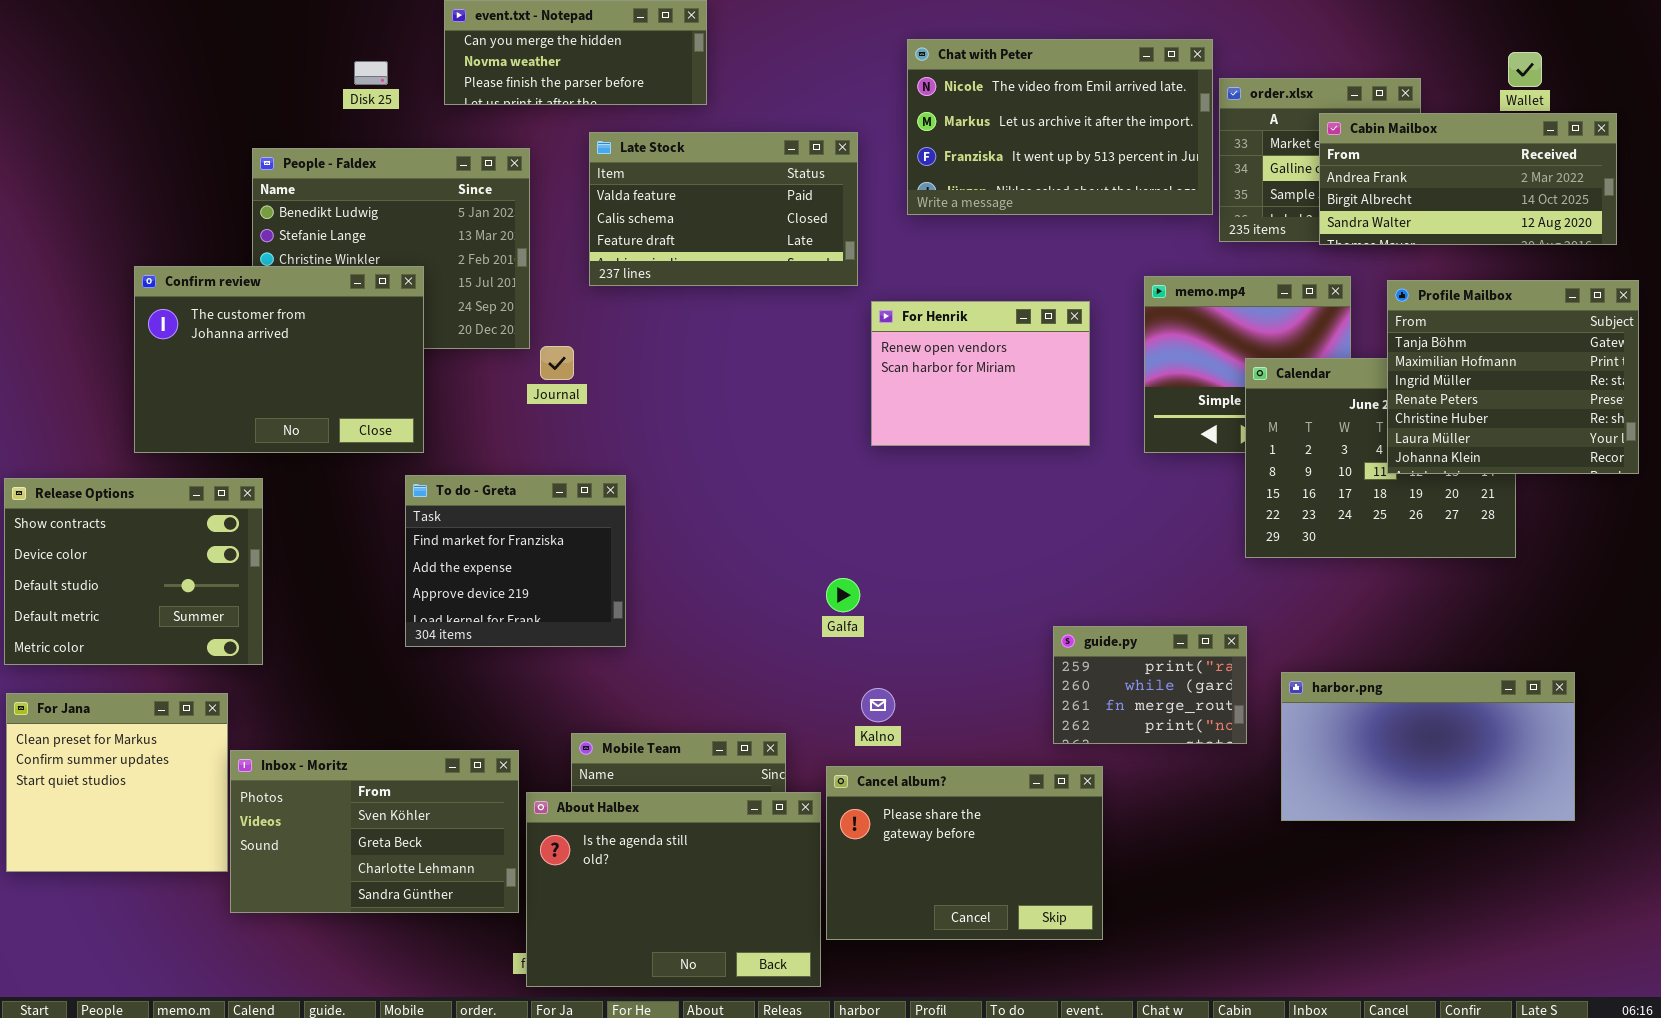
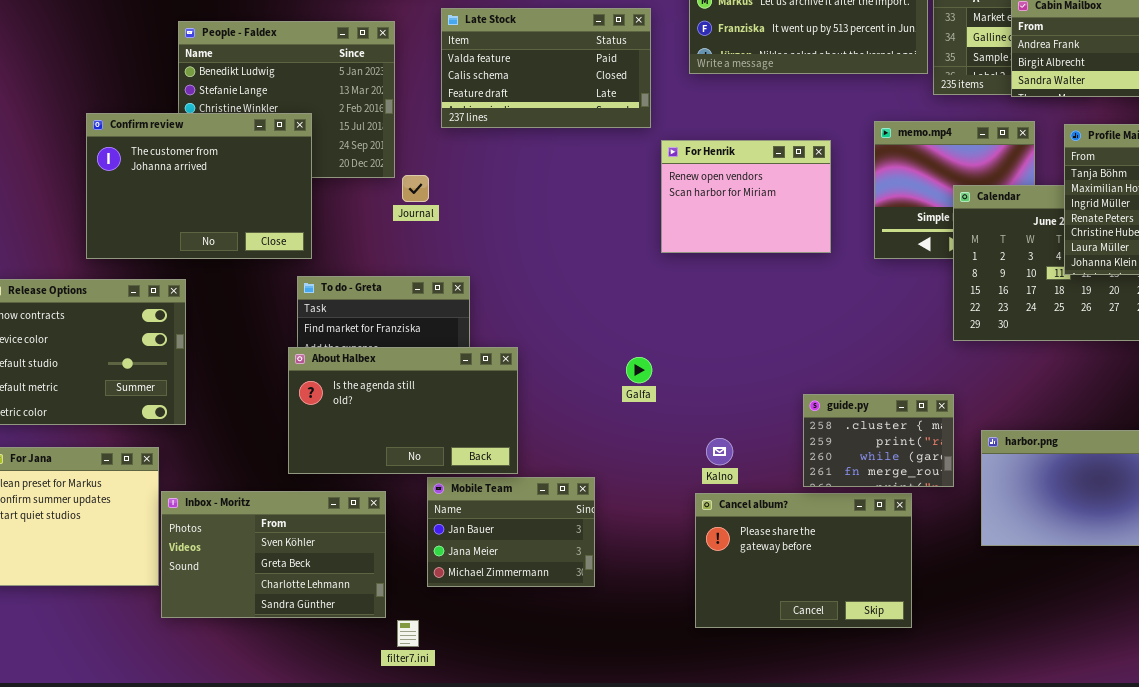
guide.py: [1053,626,1247,744] -> [803,394,954,487], scrolled up 1 row
Kalno: [861,688,895,722] -> [706,438,733,465], moved
Cancel album?: [826,766,1103,940] -> [695,493,912,628], moved
About Halbex: [526,792,821,987] -> [288,347,518,474], moved, resized

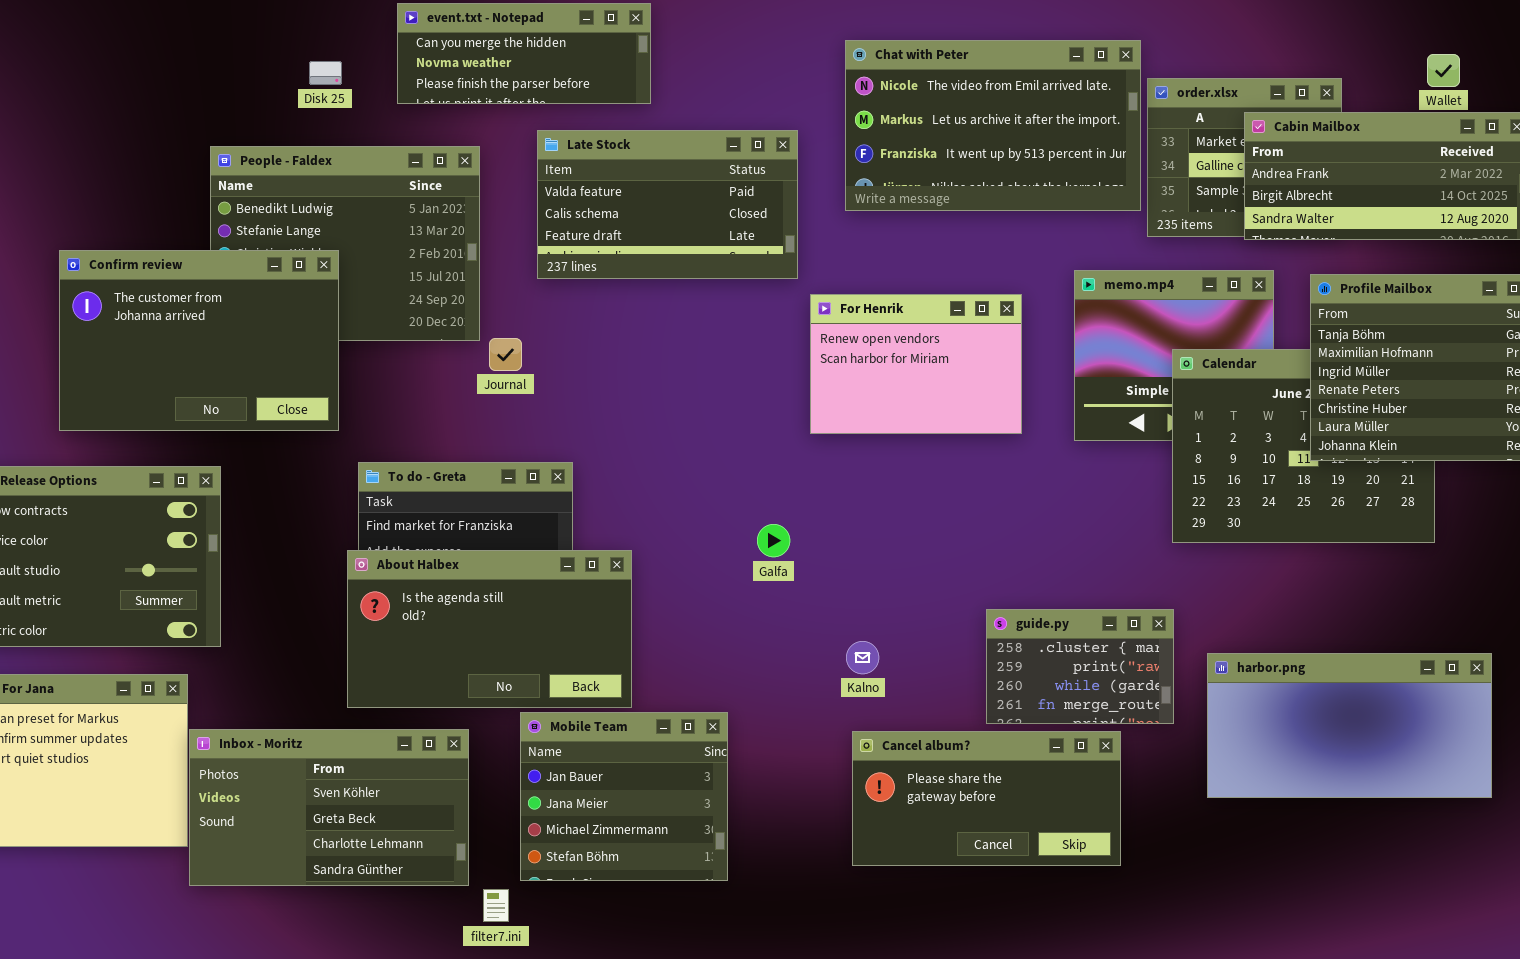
Confirm review: [86,113,312,259] -> [59,250,339,431], moved
Galfa: [626,357,652,383] -> [757,524,790,557], moved
Kalno: [706,438,733,465] -> [846,641,879,674], moved
Mobile Team: [427,477,595,587] -> [520,712,728,881], resized
Cancel album?: [695,493,912,628] -> [852,731,1121,866], resized

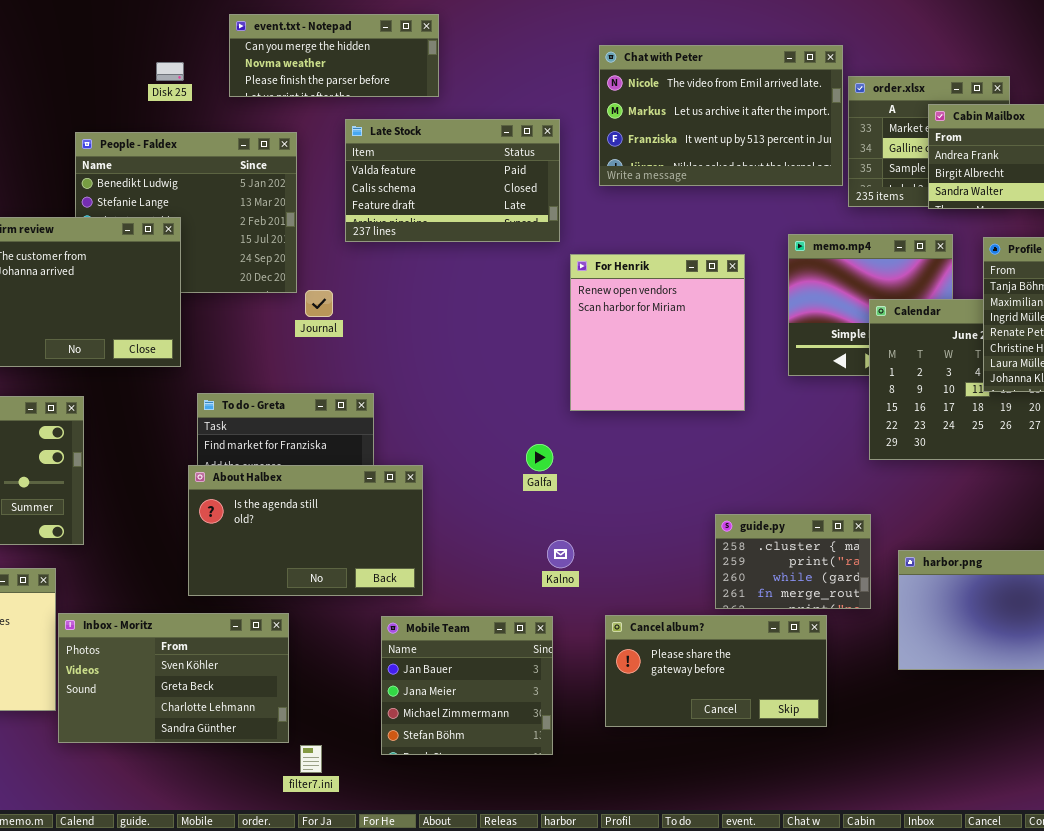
For Henrik: [810,294,1022,434] -> [570,254,745,411], resized
Kalno: [846,641,879,674] -> [547,540,574,568], moved
Mobile Team: [520,712,728,881] -> [381,616,553,755], moved

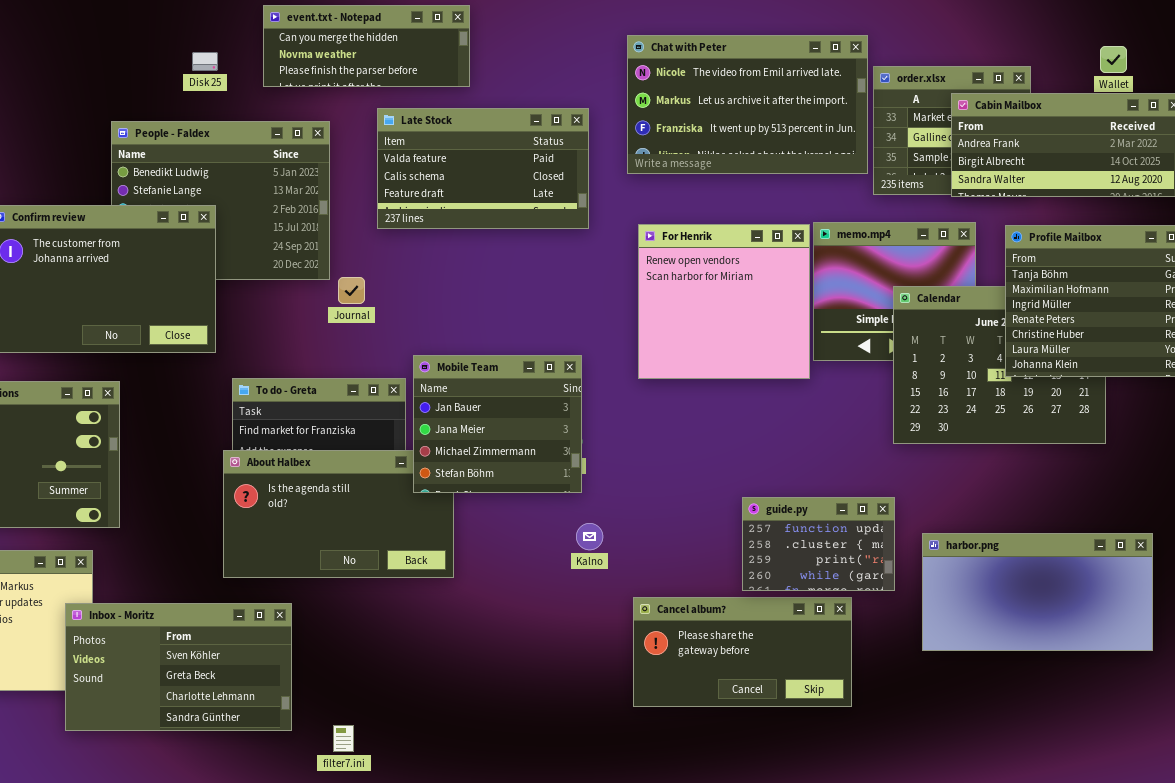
For Henrik: [570,254,745,411] -> [638,224,810,379], moved
guide.py: [715,514,871,609] -> [742,497,895,591], scrolled up 1 row
Inbox - Moritz: [58,613,289,743] -> [65,603,292,731], moved
Mobile Team: [381,616,553,755] -> [413,355,582,493], moved

